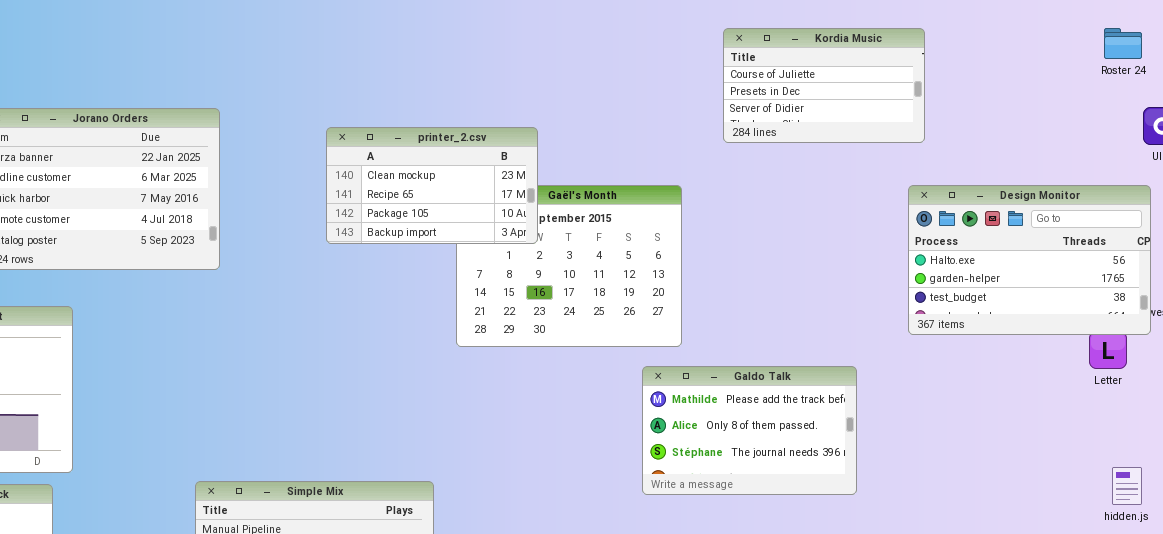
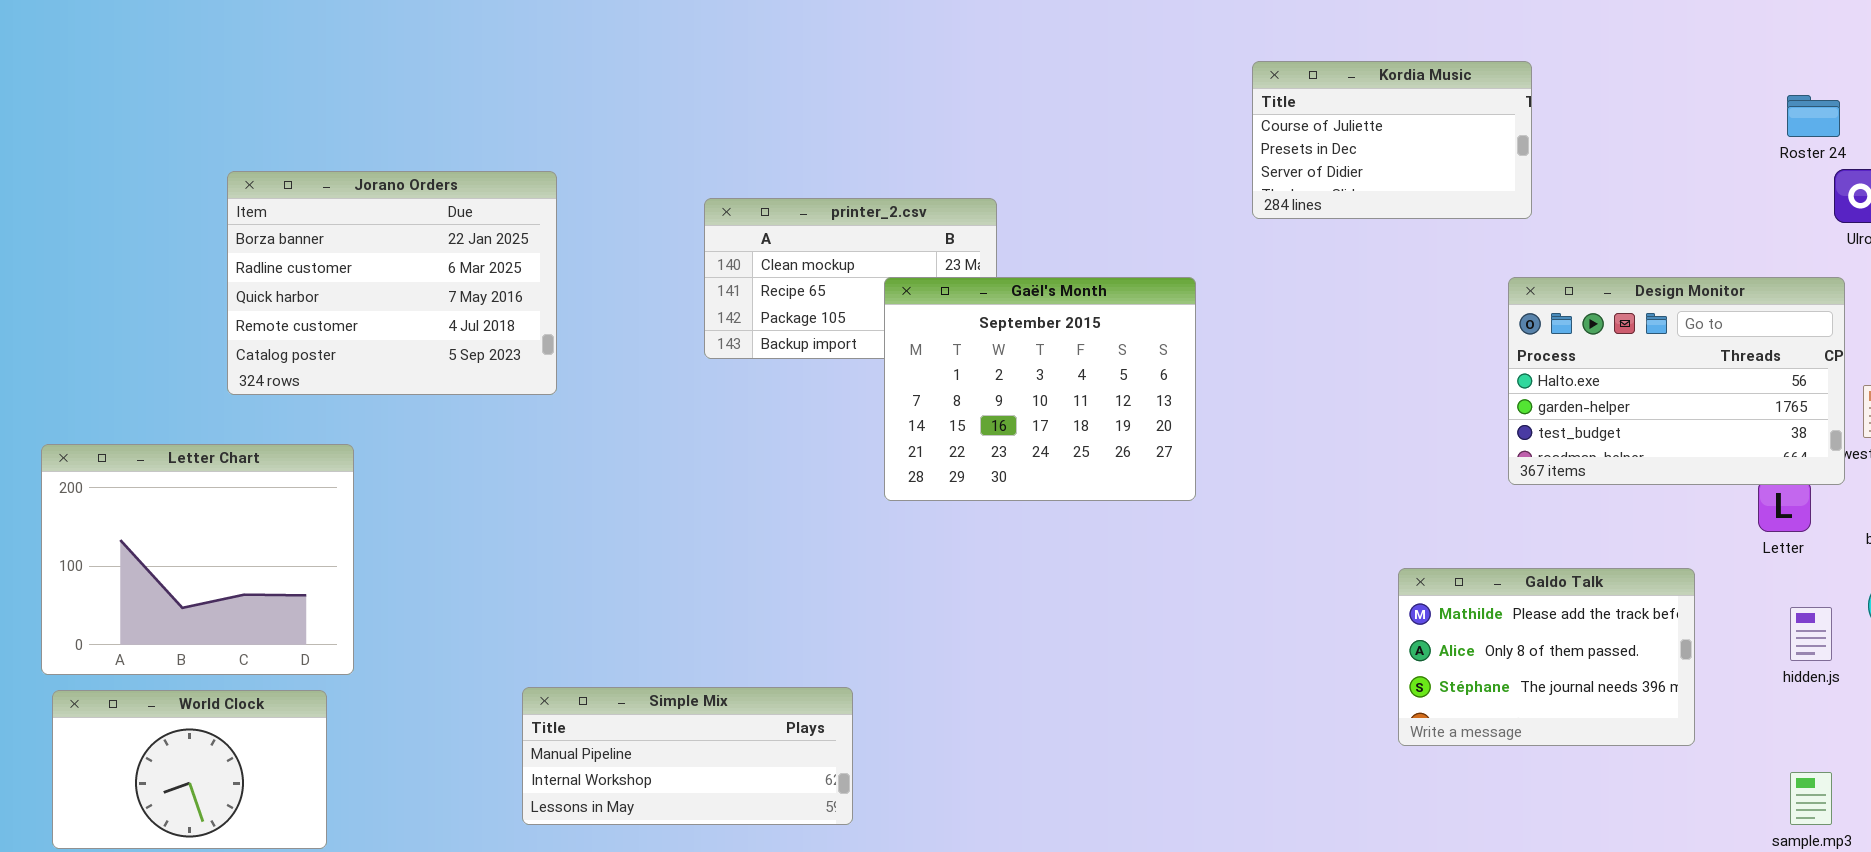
Roster 24: [1104,28,1142,59] -> [1787,95,1840,137], moved
Gaël's Month: [456,185,682,347] -> [884,277,1196,501], raised
Galdo Talk: [642,366,857,495] -> [1398,568,1695,746], moved
hidden.js: [1112,467,1142,505] -> [1790,607,1832,661], moved

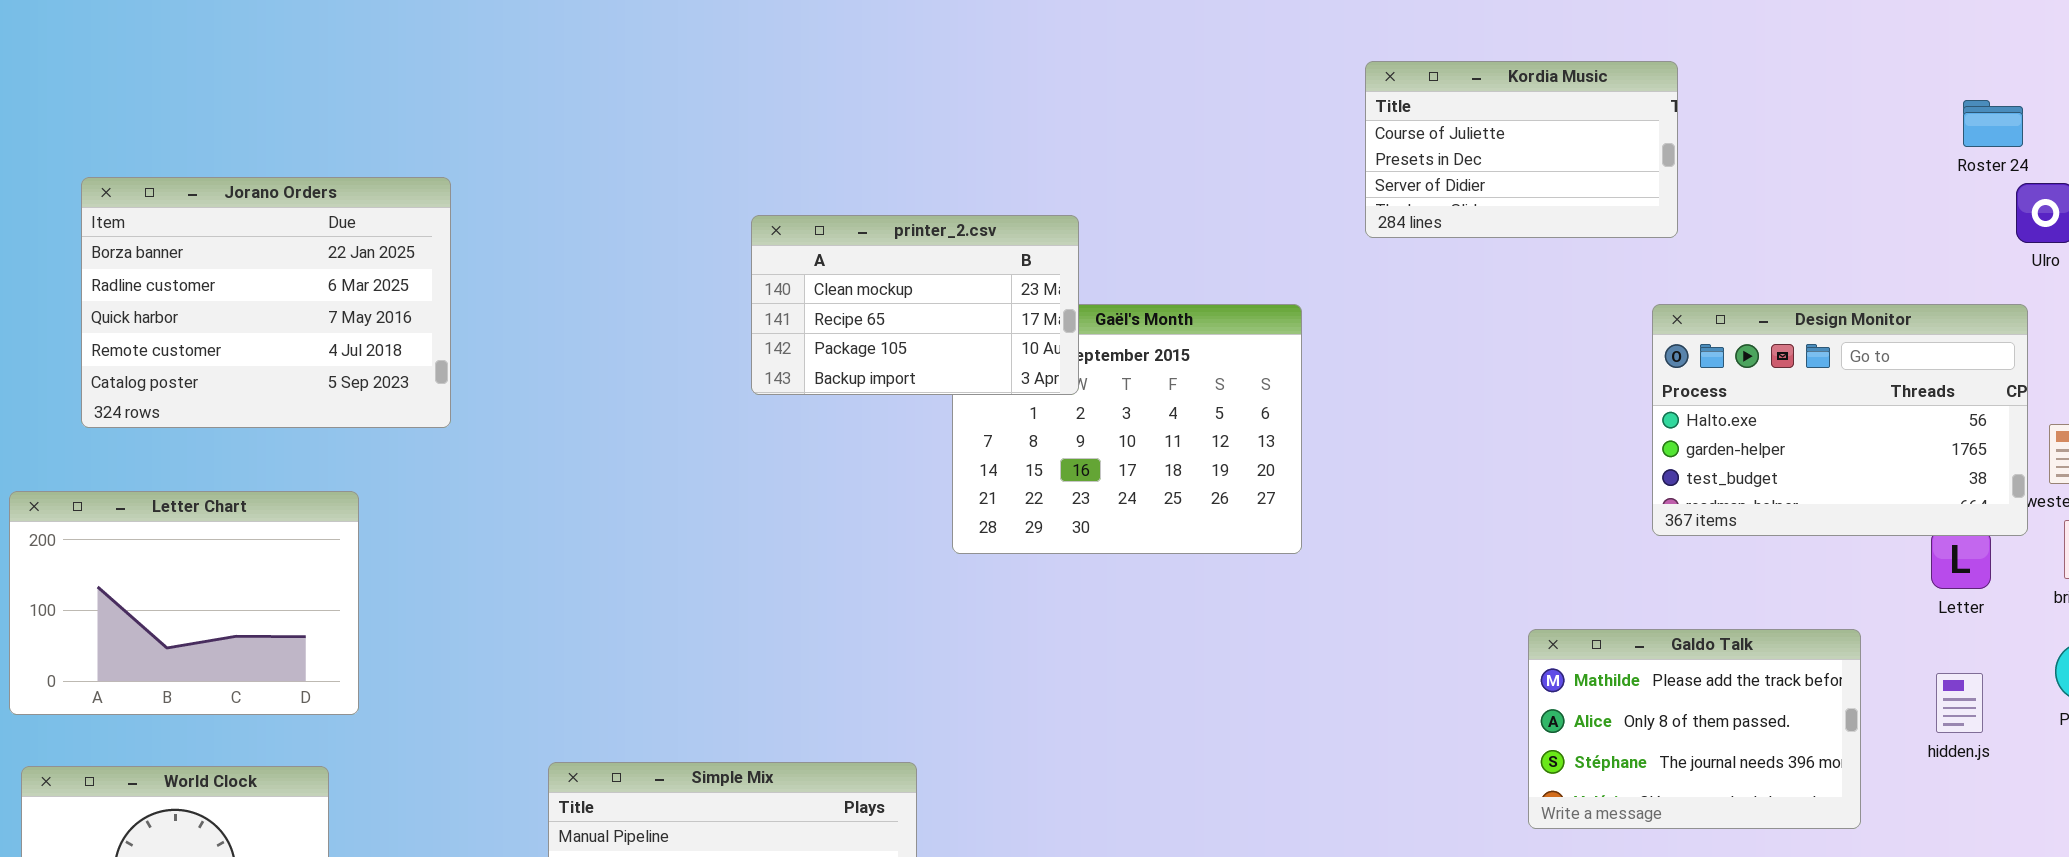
Jorano Orders: [227,171,557,395] -> [81,177,451,428], moved
printer_2.csv: [704,198,997,359] -> [751,215,1079,395], raised
Letter Chart: [41,444,354,675] -> [9,491,359,715], resized
hidden.js: [1790,607,1832,661] -> [1936,673,1983,733], moved

